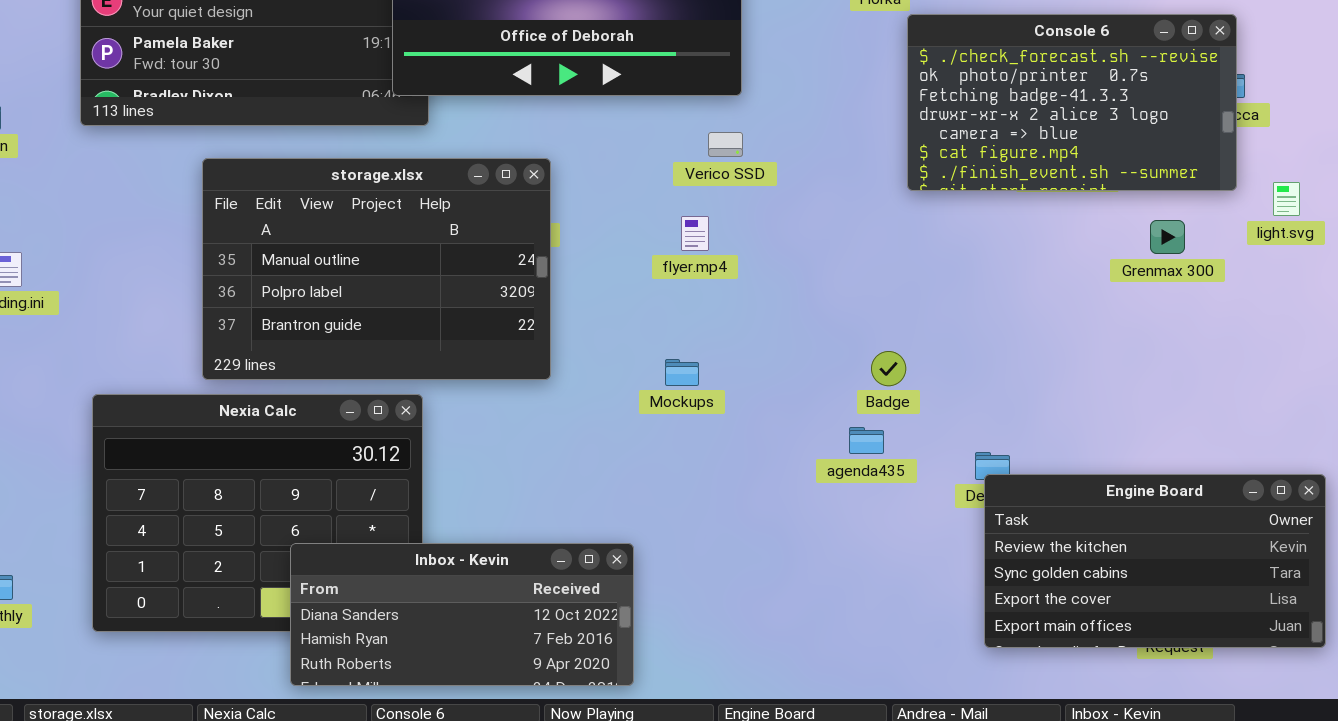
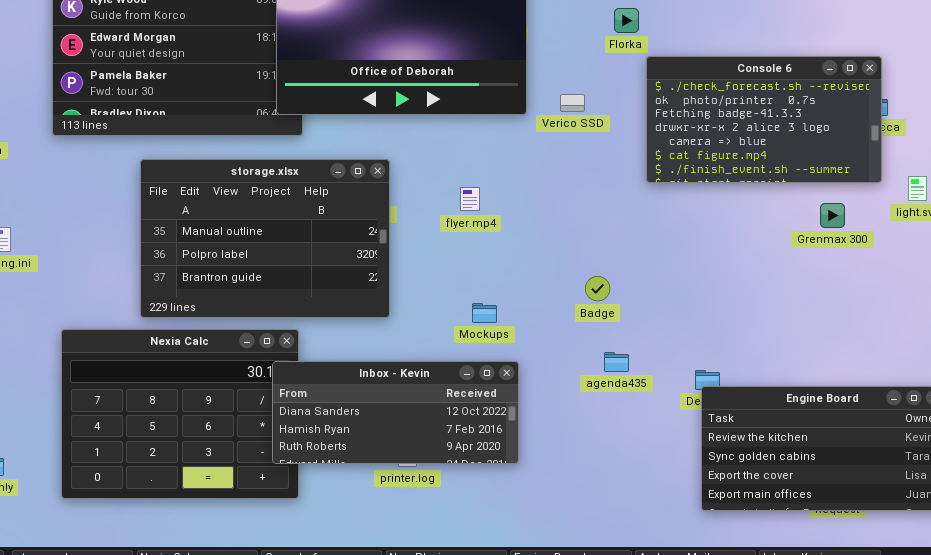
Verico SSD: [708,132,743,157] -> [560,94,585,112], moved
flyer.mp4: [681,216,709,251] -> [460,187,480,211], moved
Badge: [871,351,906,386] -> [585,276,610,301], moved
Inbox - Kevin: [290,543,634,686] -> [272,361,519,464], moved

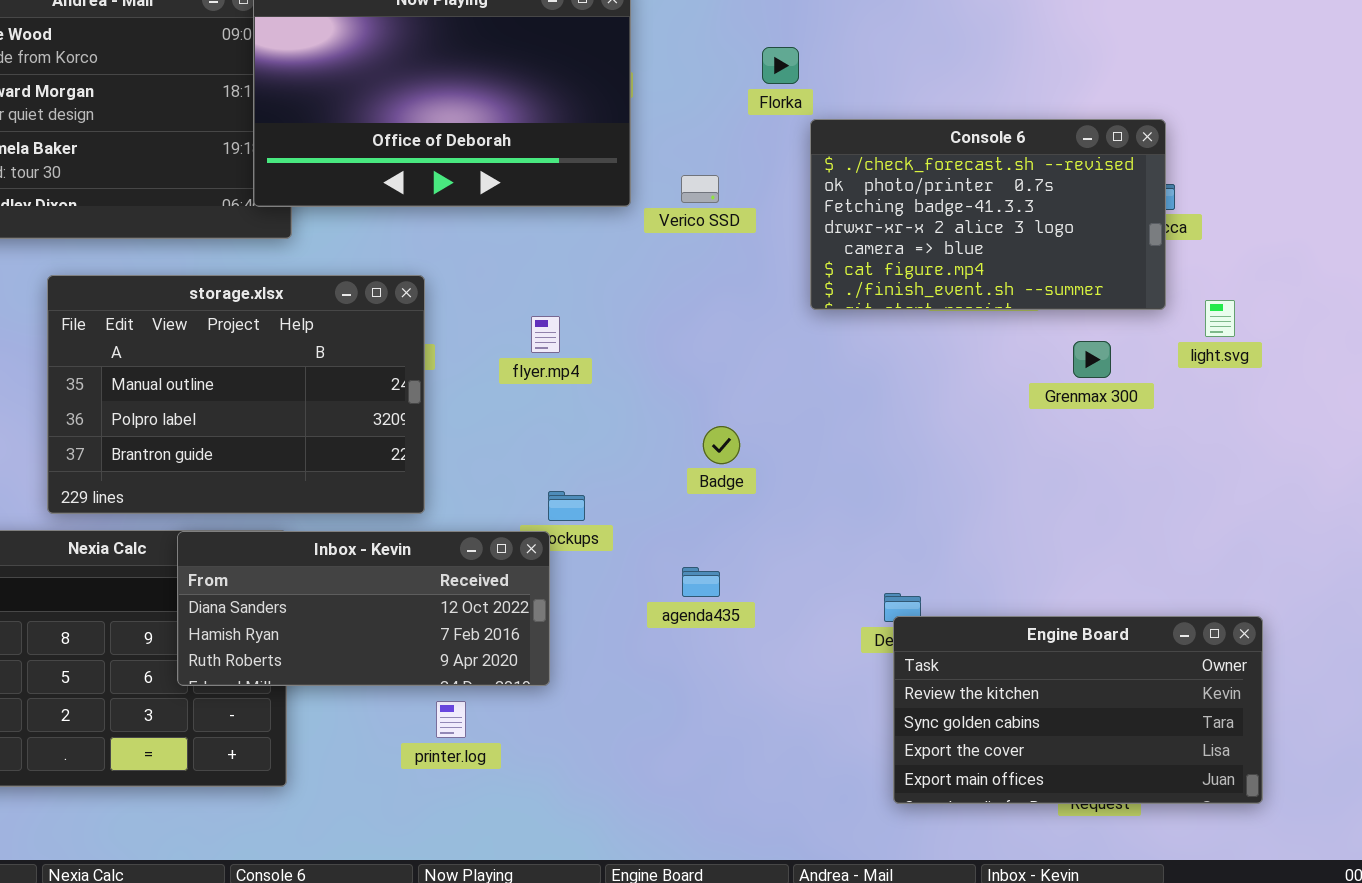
Badge: [585,276,610,301] -> [703,426,740,464], moved
agenda435: [604,352,629,372] -> [682,567,720,597], moved
Inbox - Kevin: [272,361,519,464] -> [177,531,550,686], moved

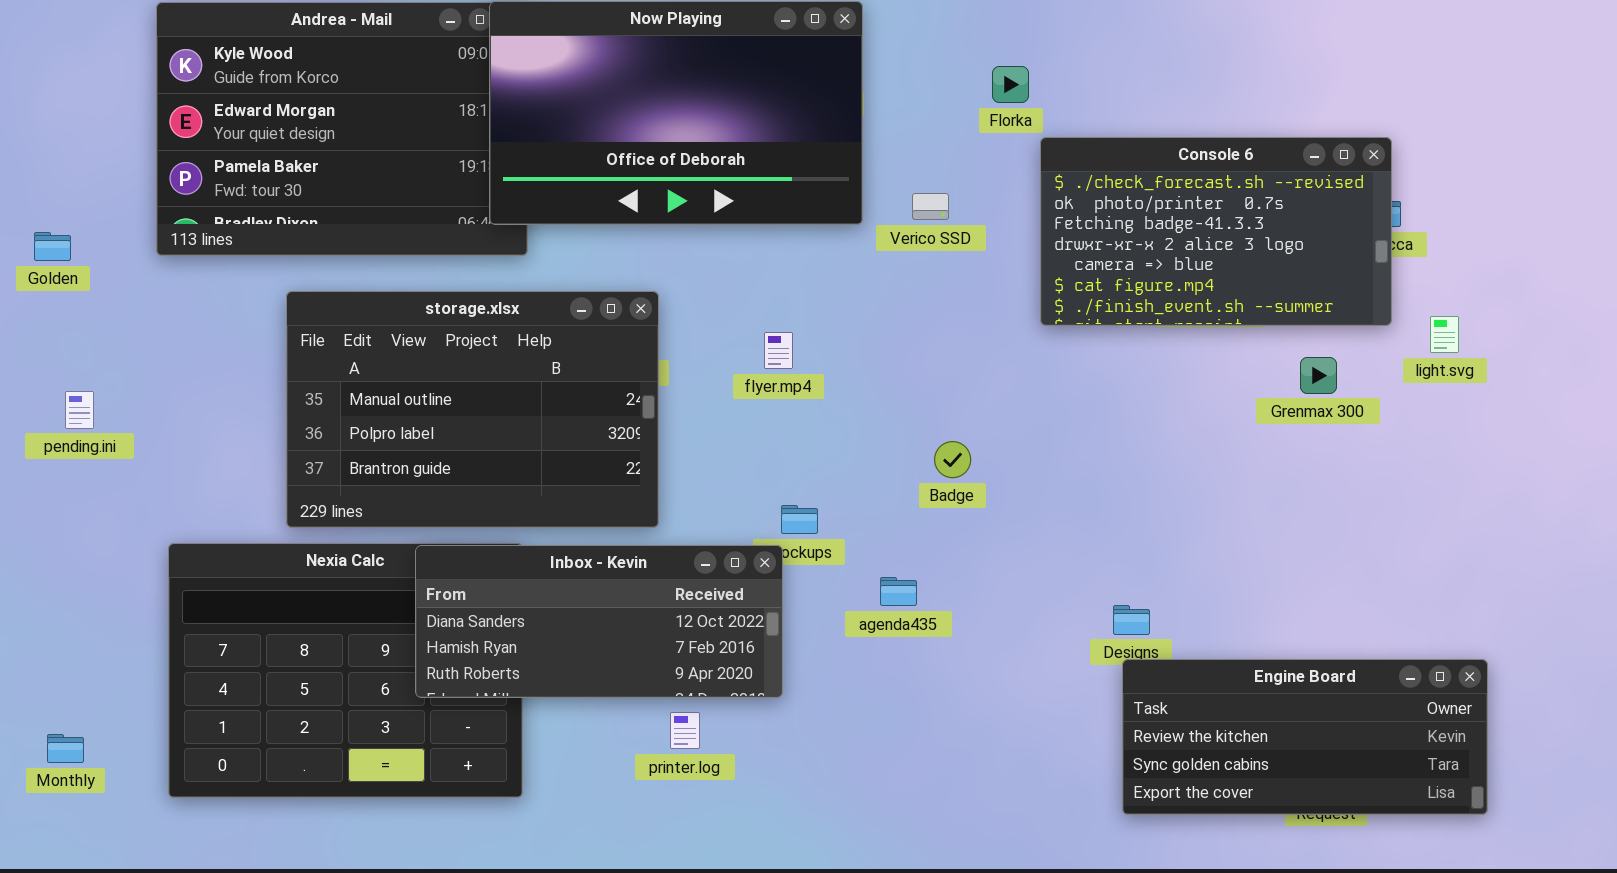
agenda435: [682,567,720,597] -> [880,577,917,606], moved
Engine Board: [893,616,1263,804] -> [1122,659,1488,815], resized

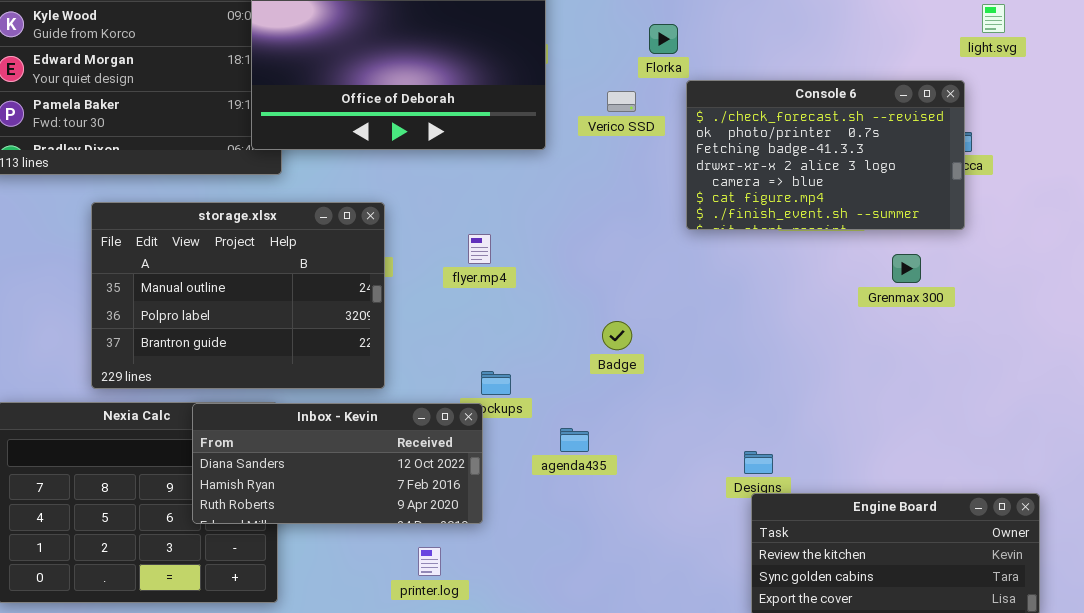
Verico SSD: [912,193,949,220] -> [607,91,636,112], moved
light.svg: [1430,316,1459,353] -> [982,4,1005,33], moved
printer.log: [670,712,700,749] -> [418,547,441,576], moved

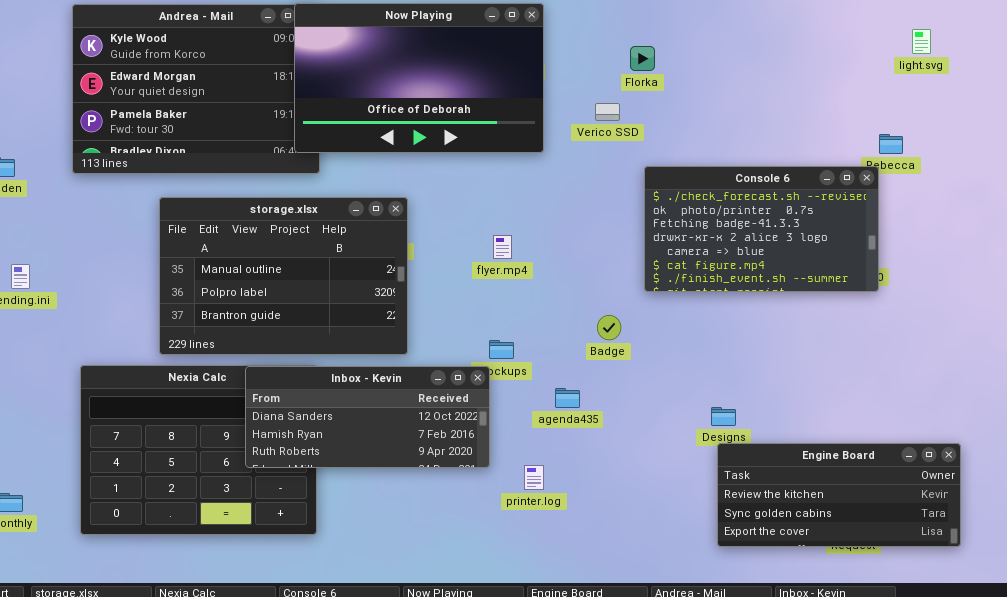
Console 6: [686,80,965,230] -> [644,166,879,292], moved
flyer.mp4: [468,234,491,264] -> [493,235,512,259], moved
Badge: [602,321,632,350] -> [597,315,621,340], moved
printer.log: [418,547,441,576] -> [524,465,544,490], moved

